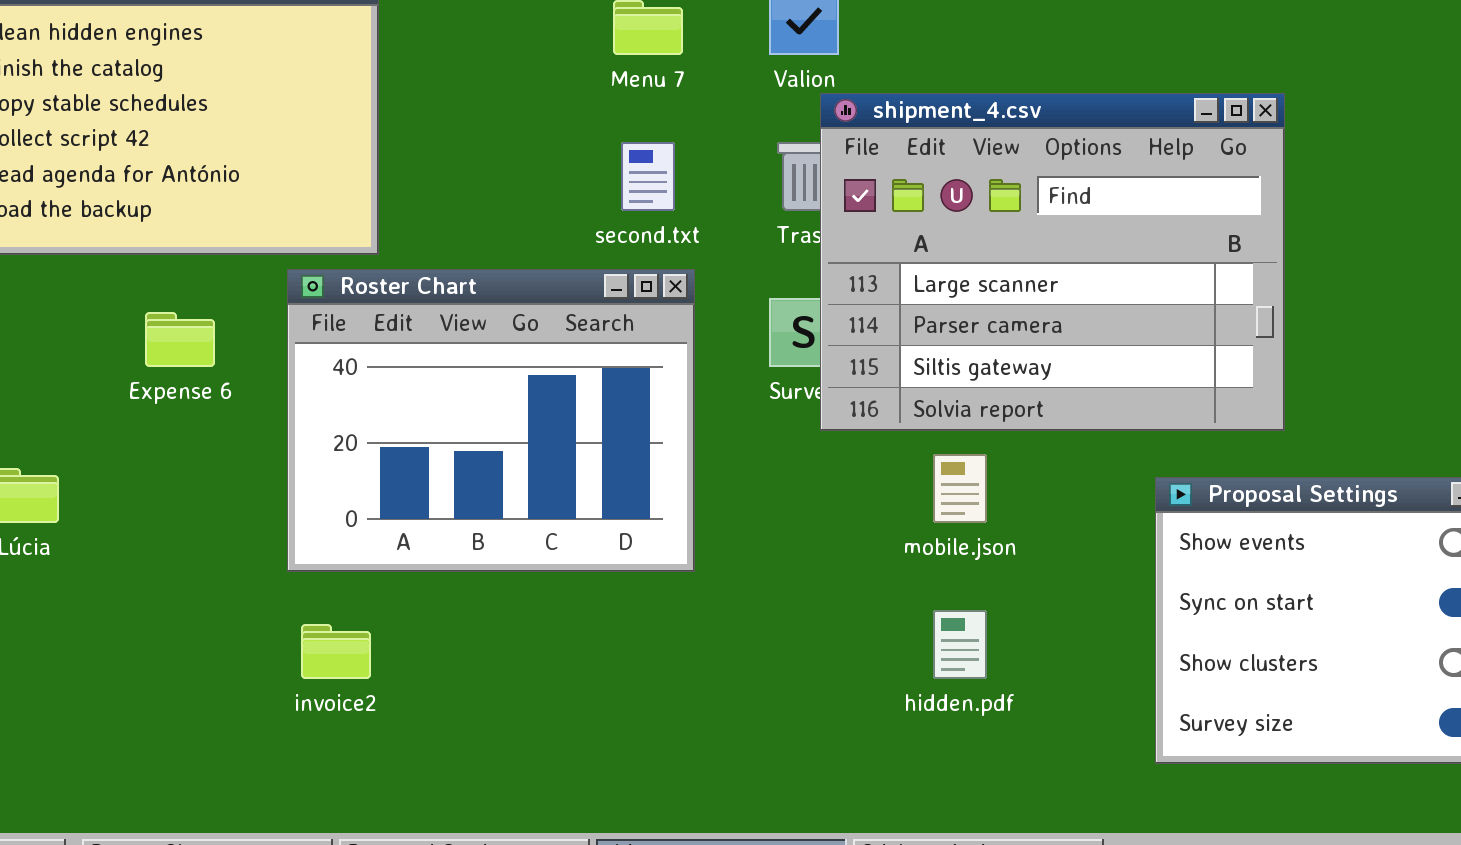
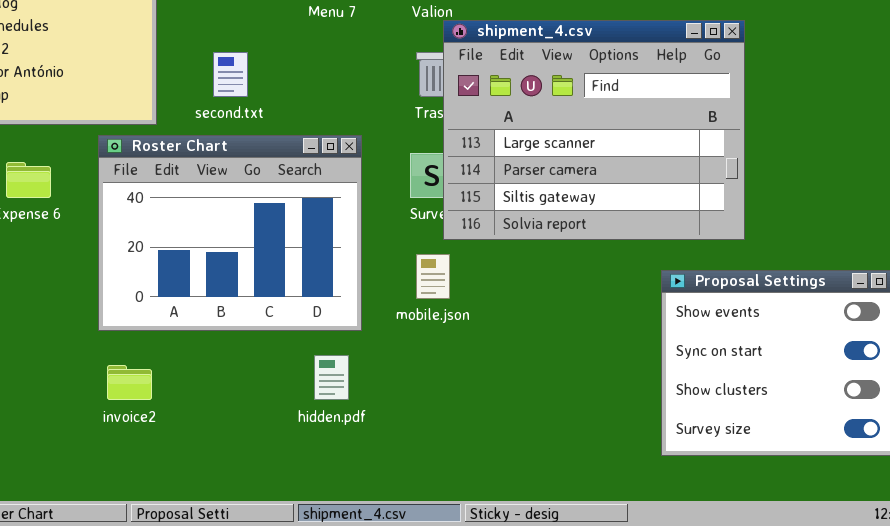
second.txt: [621,142,675,211] -> [213,52,248,97], moved
mobile.json: [933,454,987,523] -> [416,254,450,299], moved
hidden.pdf: [933,610,987,679] -> [314,355,349,400], moved

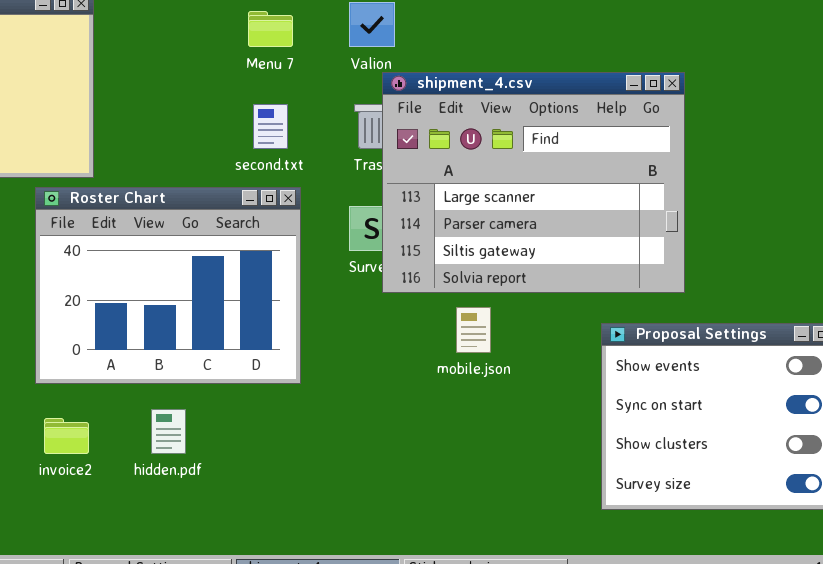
second.txt: [213,52,248,97] -> [253,104,288,149], moved
mobile.json: [416,254,450,299] -> [456,307,491,353], moved
hidden.pdf: [314,355,349,400] -> [151,409,186,454], moved

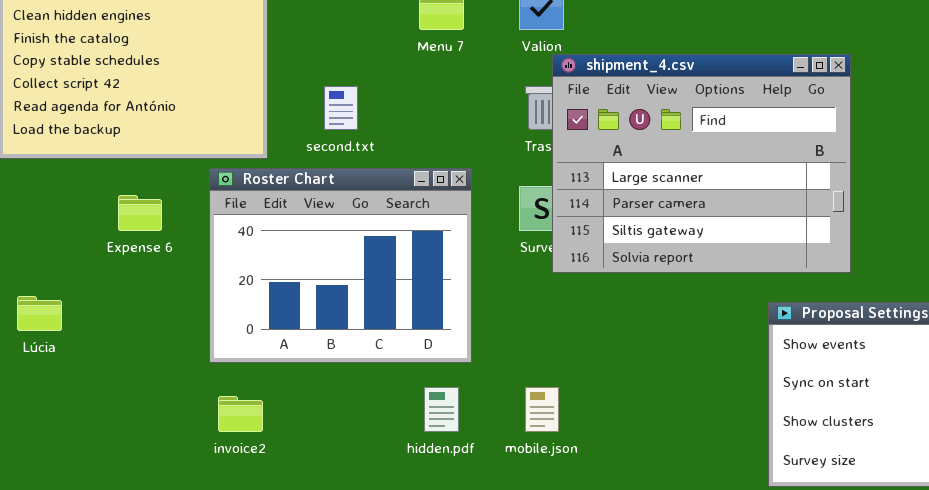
second.txt: [253,104,288,149] -> [324,86,358,130], moved
mobile.json: [456,307,491,353] -> [525,387,559,432], moved
hidden.pdf: [151,409,186,454] -> [424,387,459,432], moved

